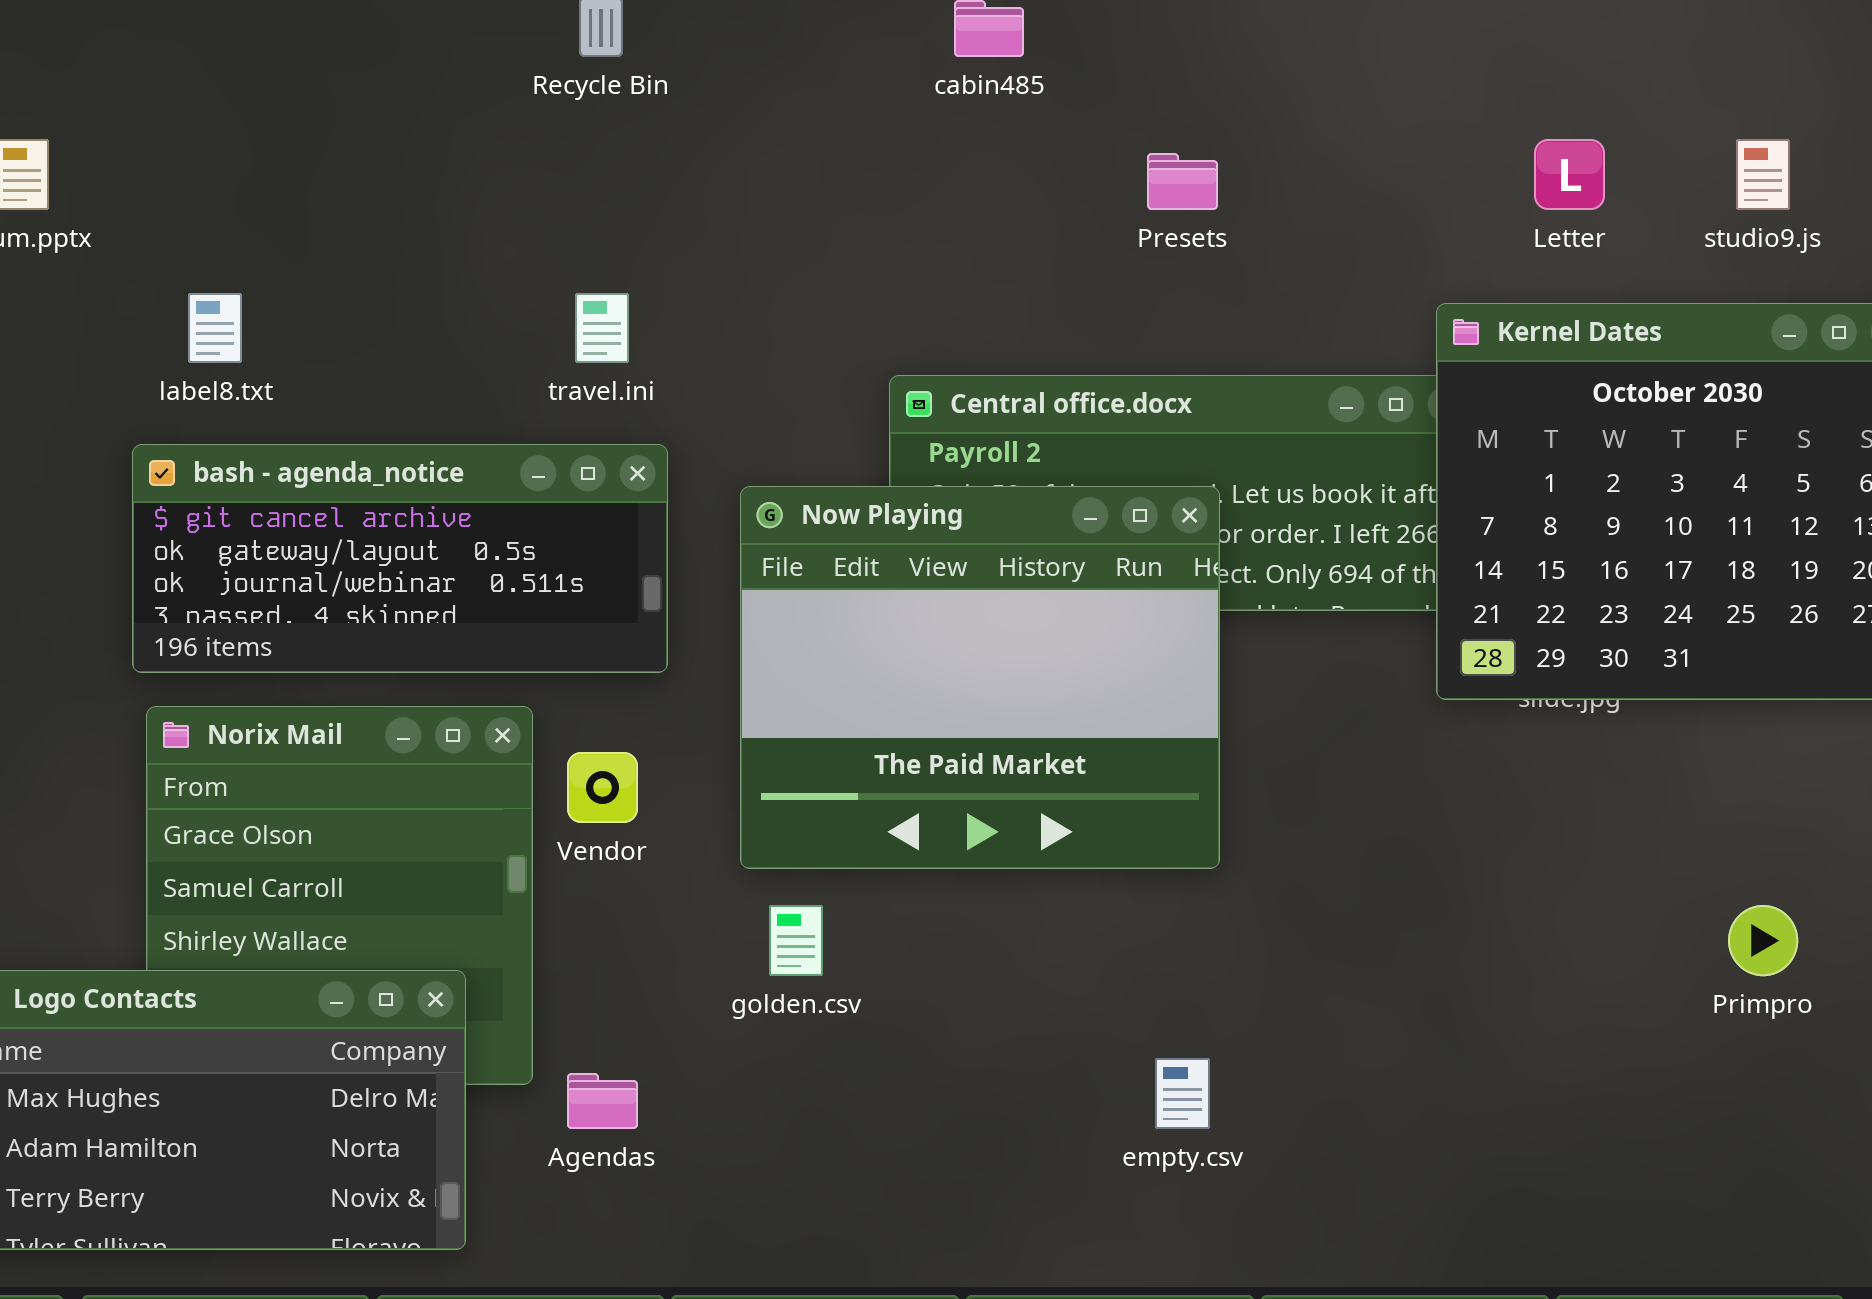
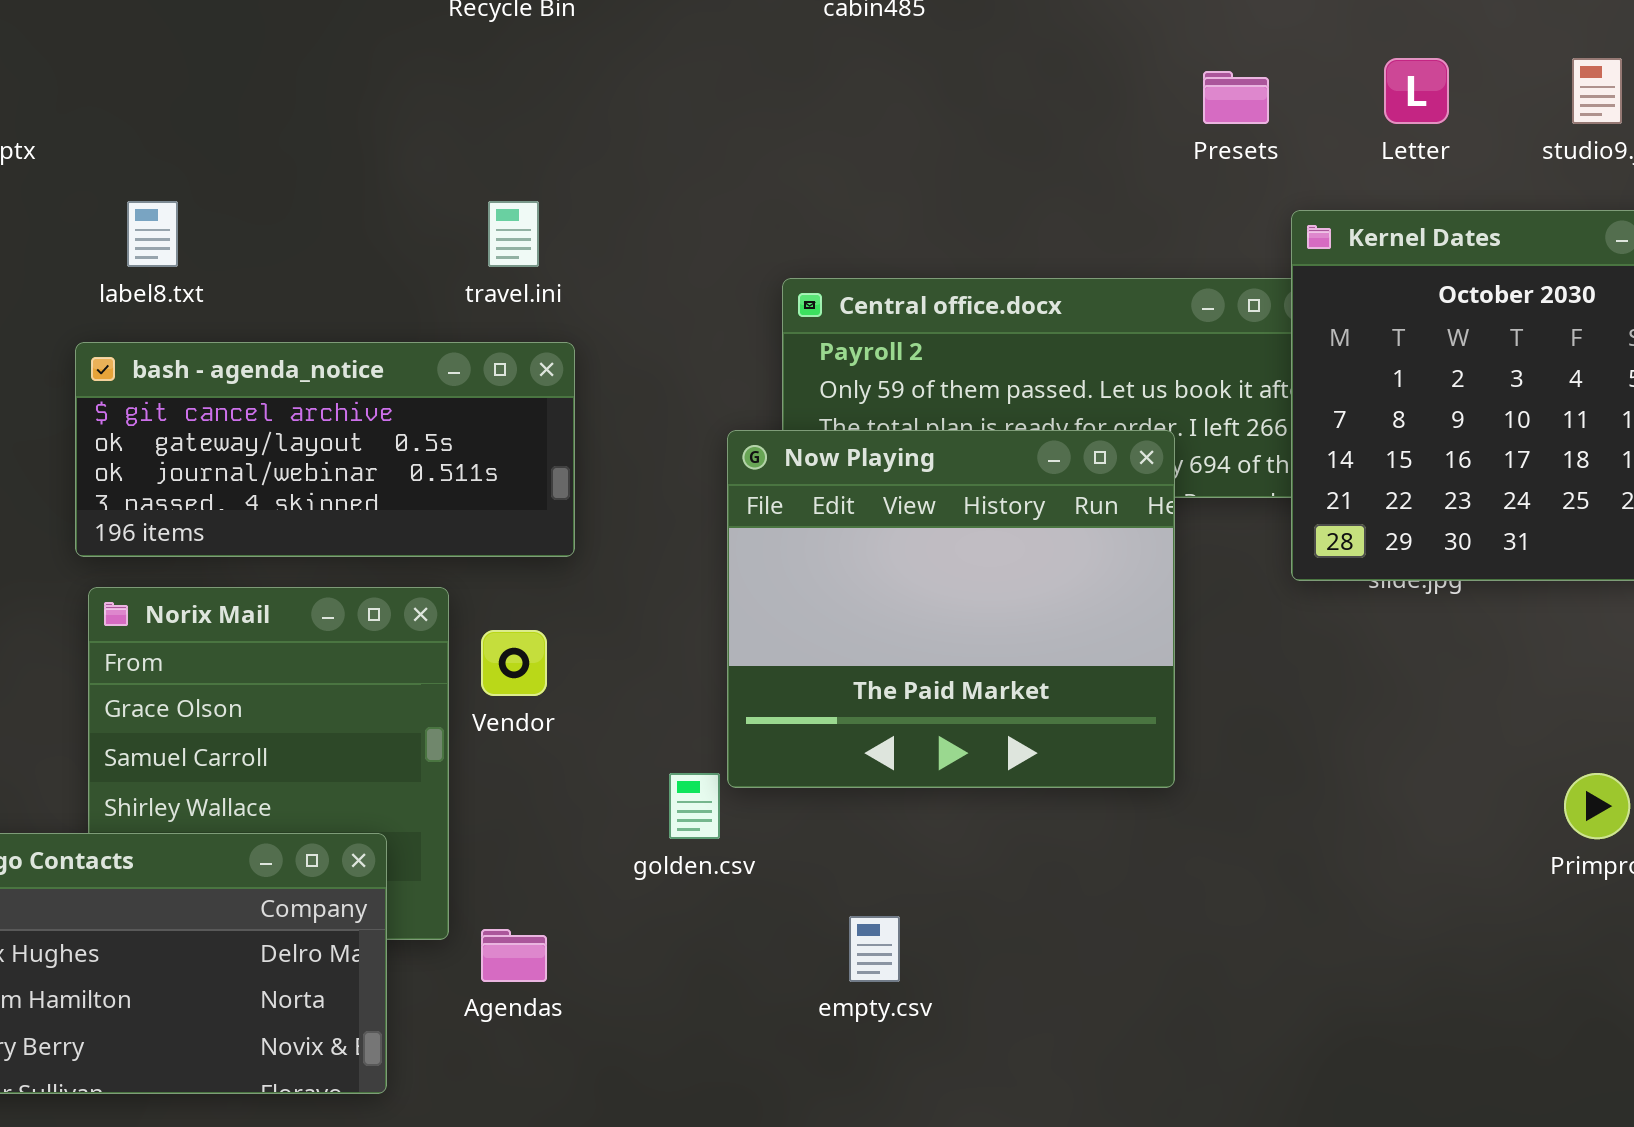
Presets: [1147,153,1218,210] -> [1203,71,1269,124], moved
Now Playing: [740,486,1220,869] -> [727,430,1175,788], moved
empty.csv: [1155,1058,1210,1129] -> [849,916,900,982], moved

